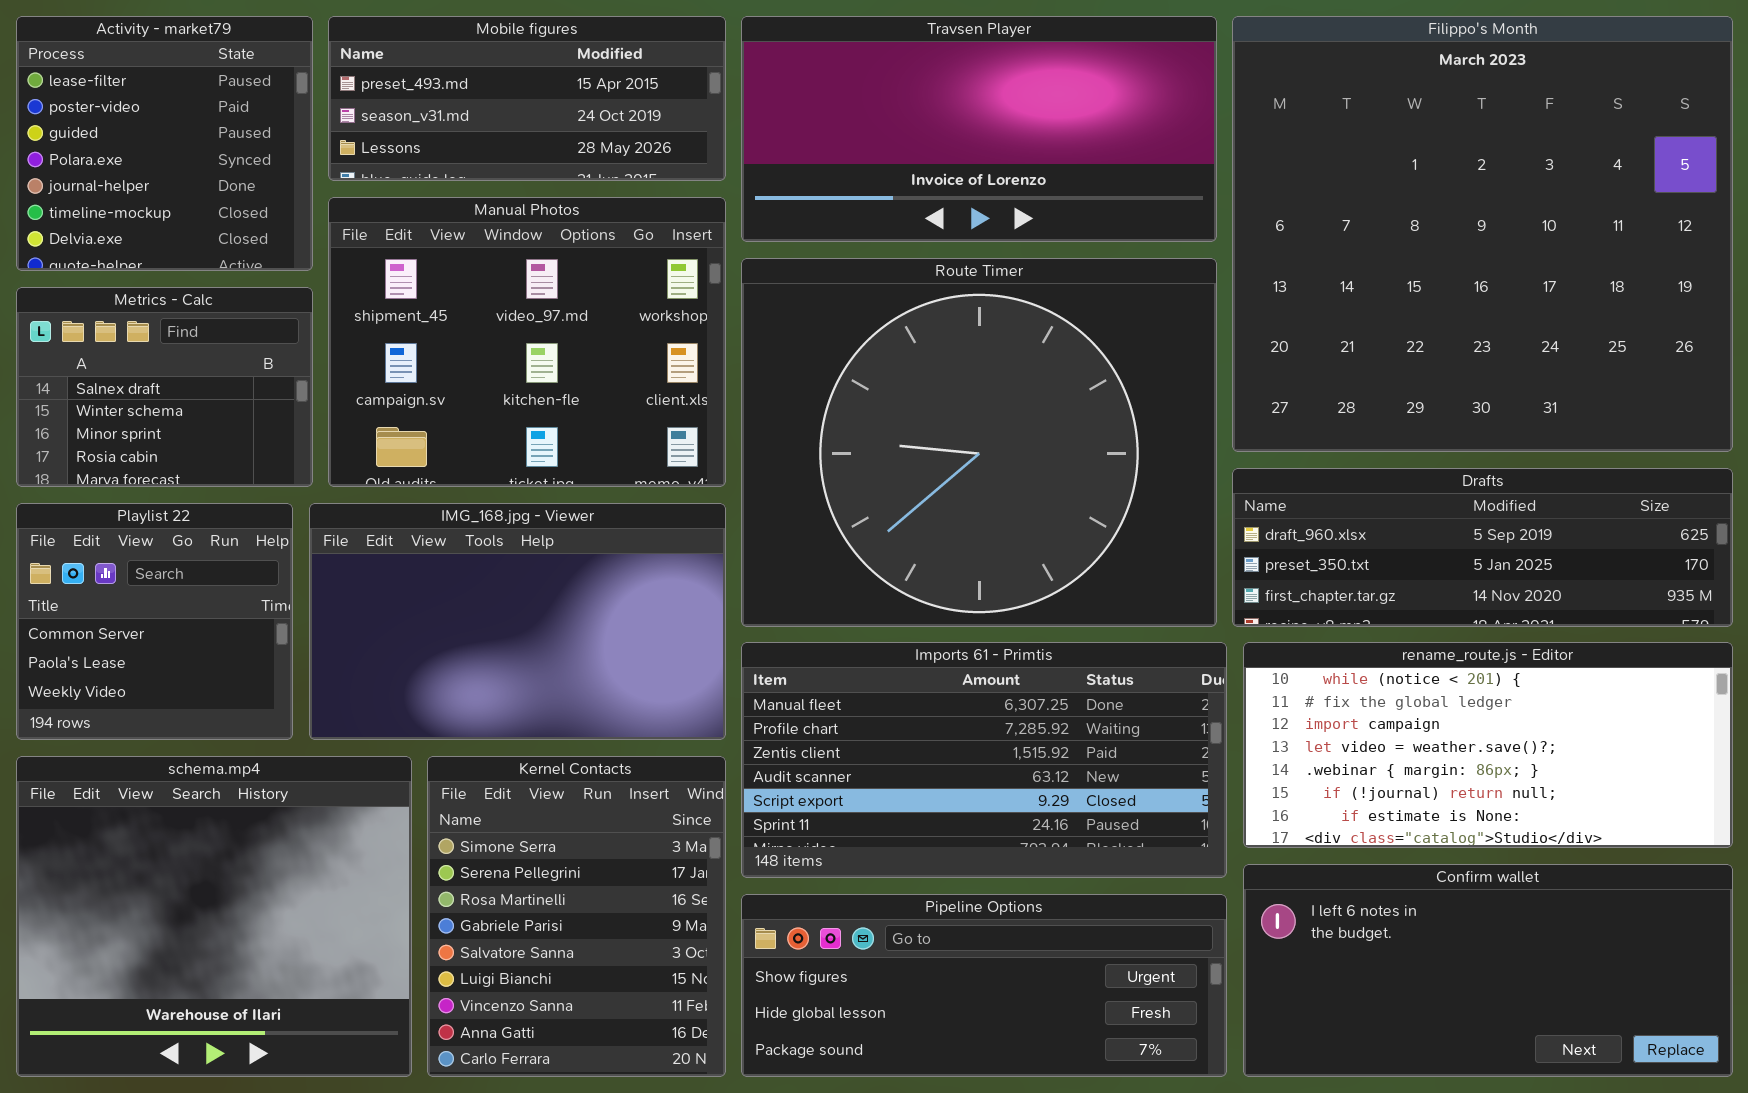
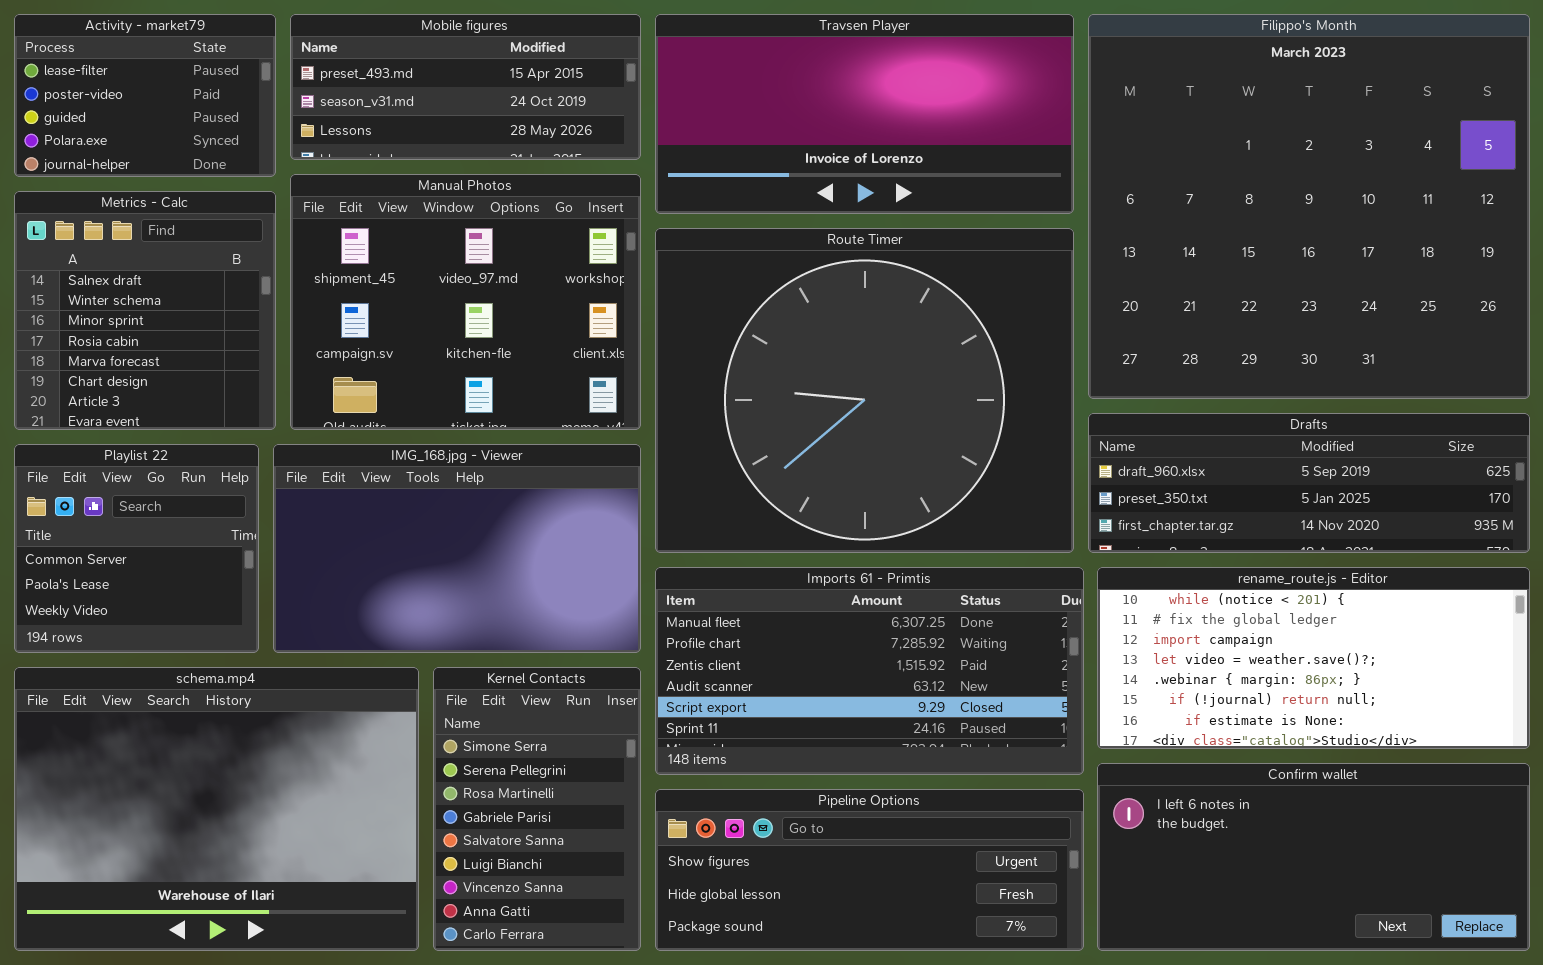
Activity - market79: [16,16,313,271] -> [14,14,276,177], resized
Metrics - Calc: [16,287,313,487] -> [14,191,276,430], resized
schema.mp4: [16,756,412,1077] -> [14,667,419,951], resized
Kernel Contacts: [427,756,726,1077] -> [433,667,641,951], resized

